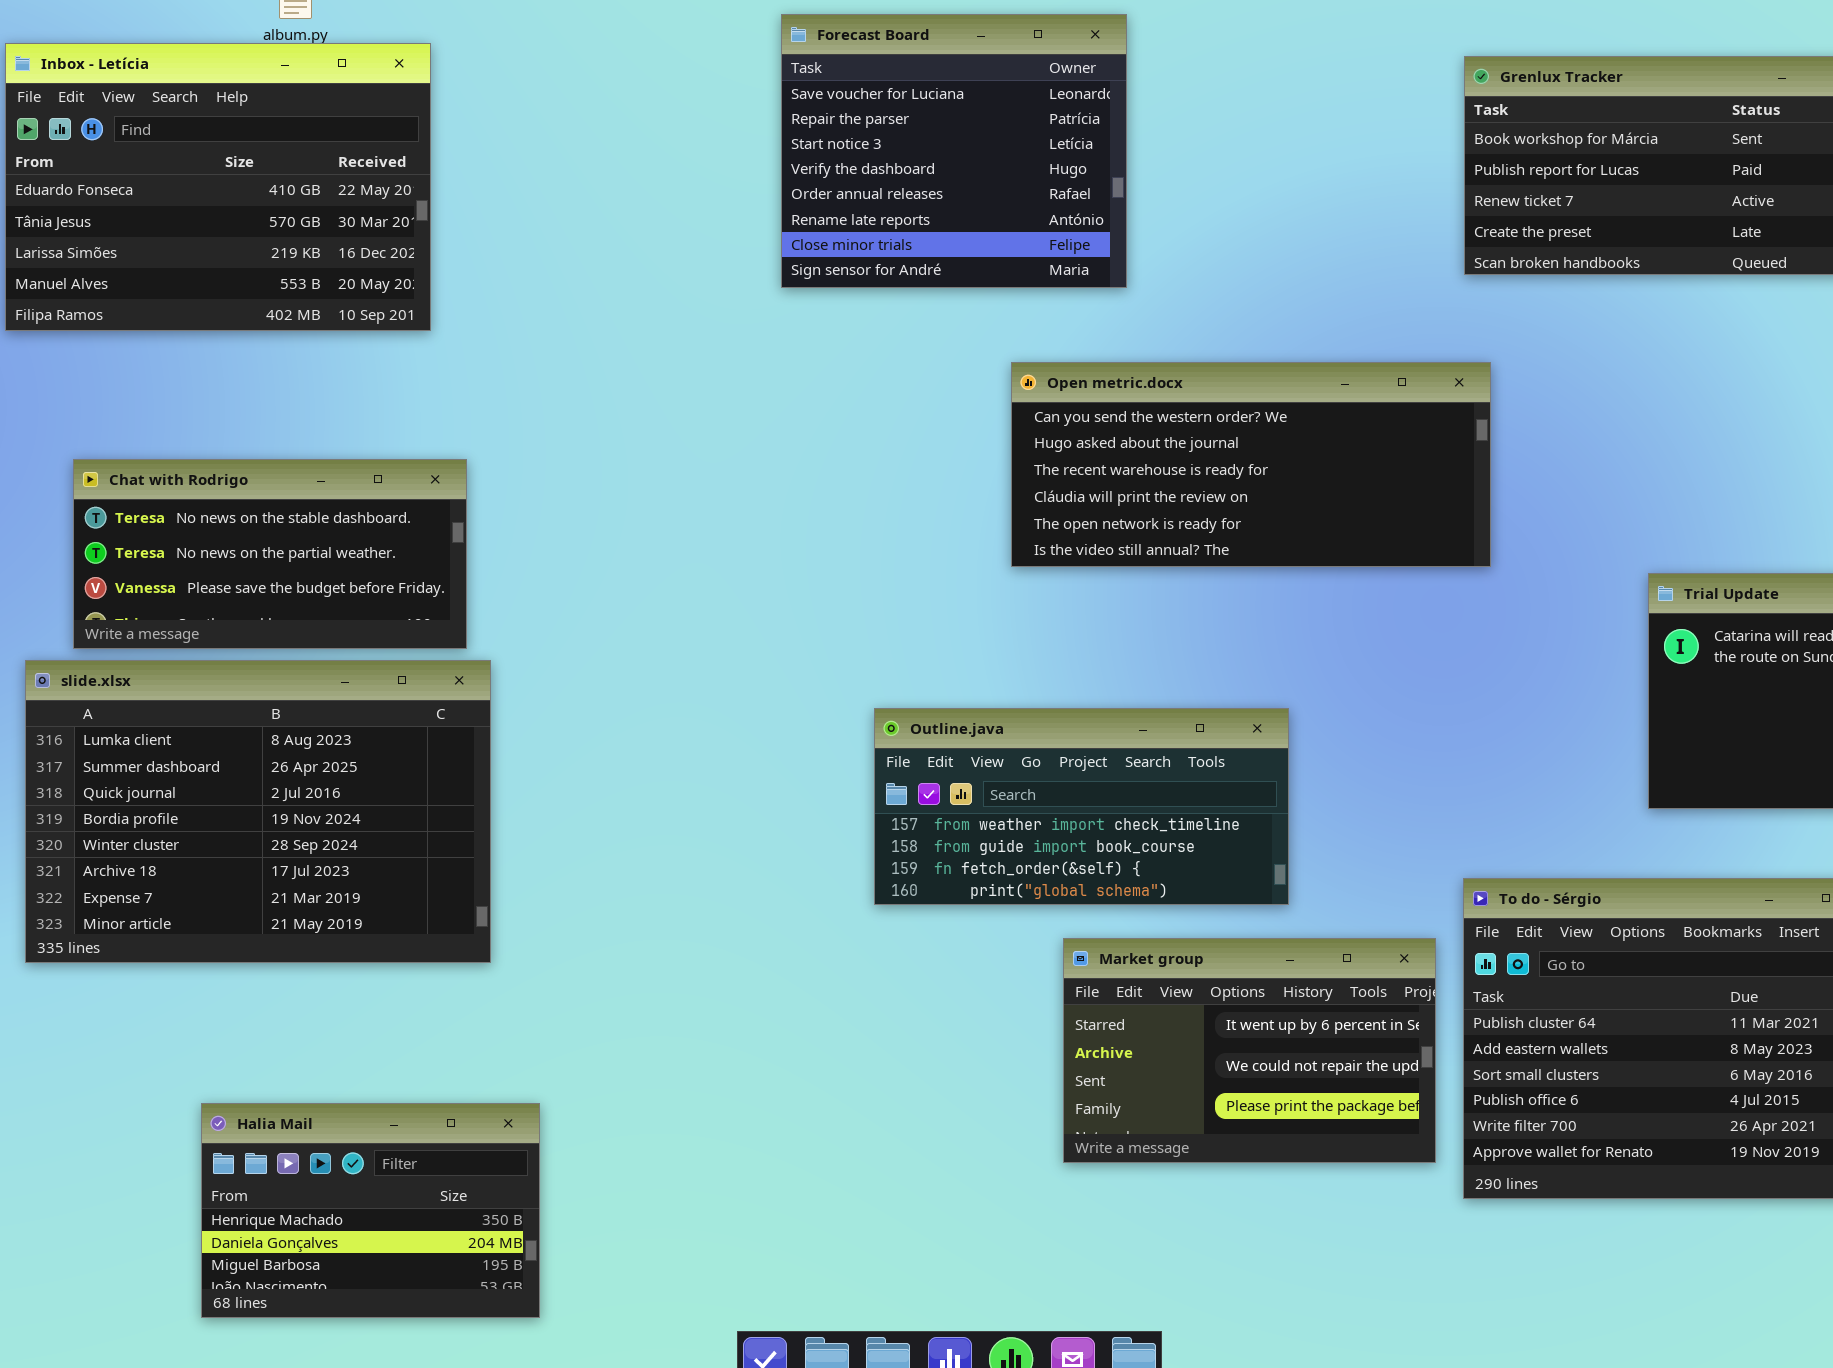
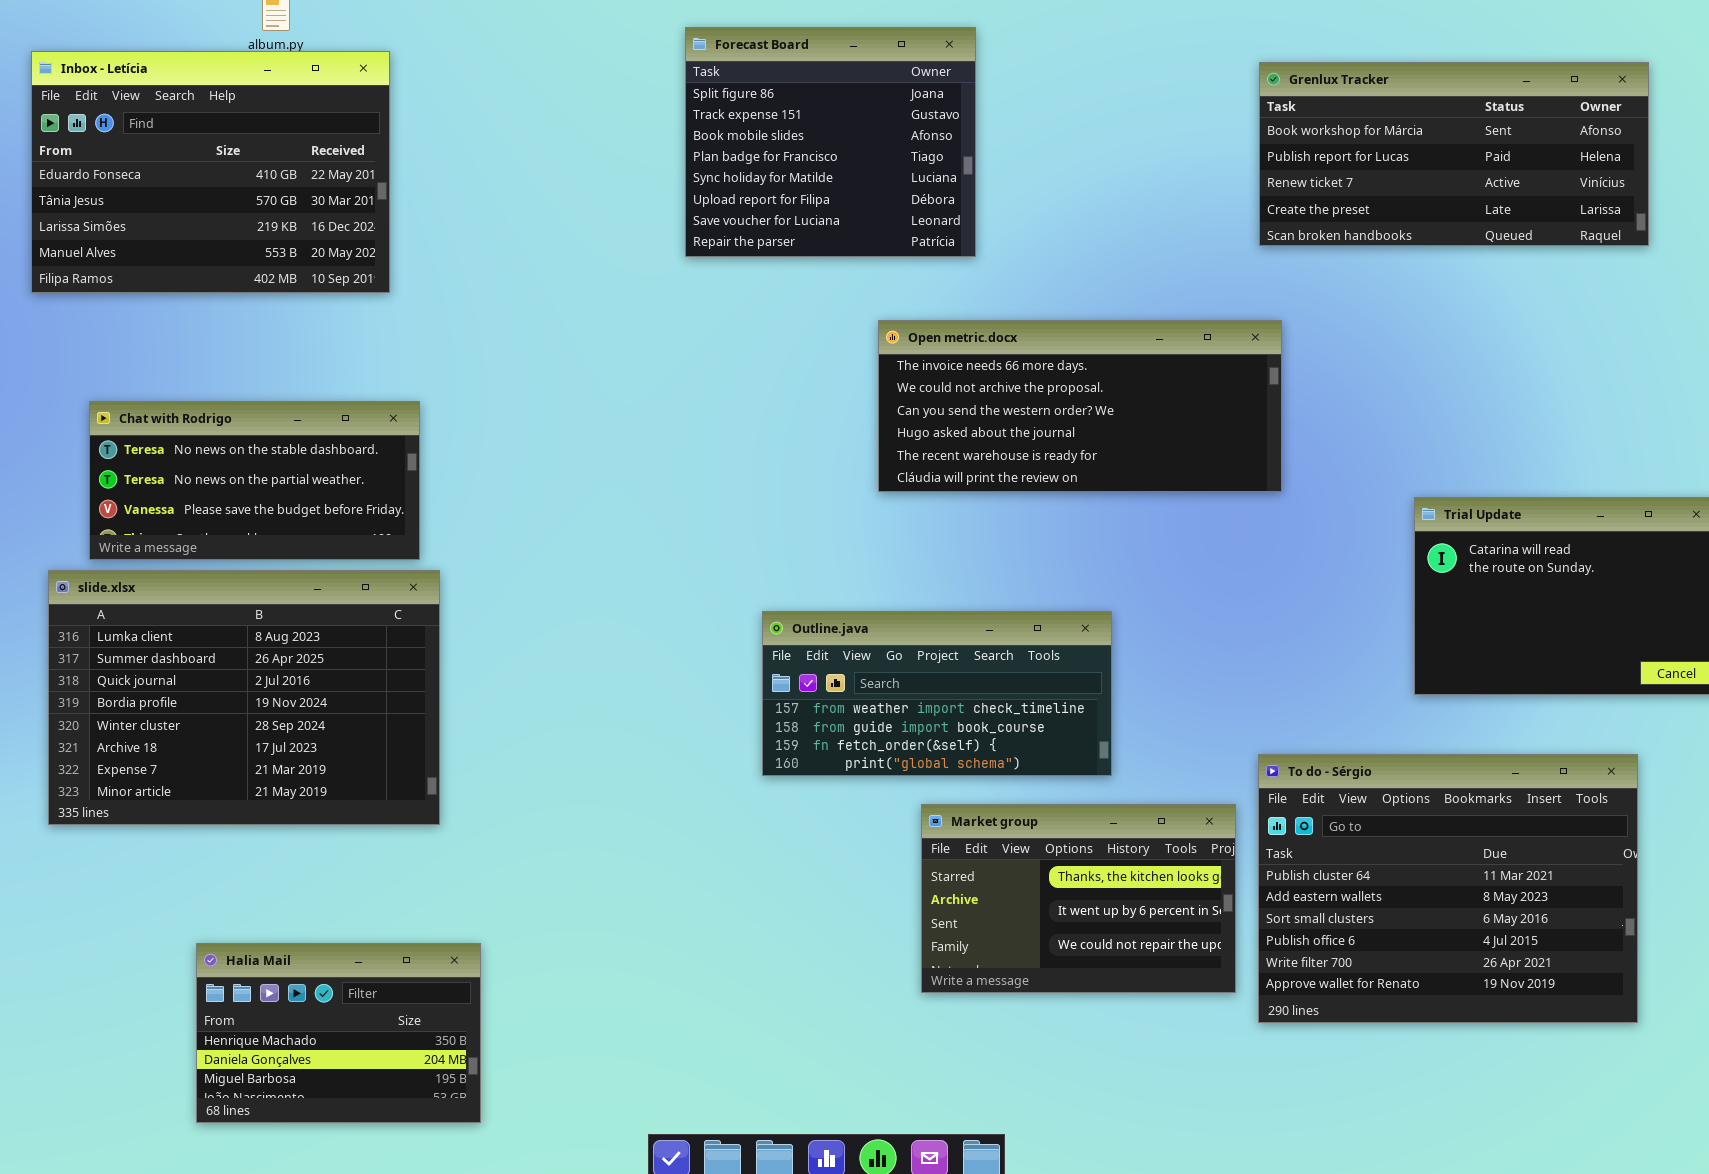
Forecast Board: [781,14,1127,288] -> [685,27,976,257], scrolled up 6 rows
Open metric.docx: [1011,362,1491,567] -> [878,320,1282,492], scrolled up 2 rows
Market group: [1063,938,1436,1163] -> [921,804,1236,993], scrolled up 1 row

